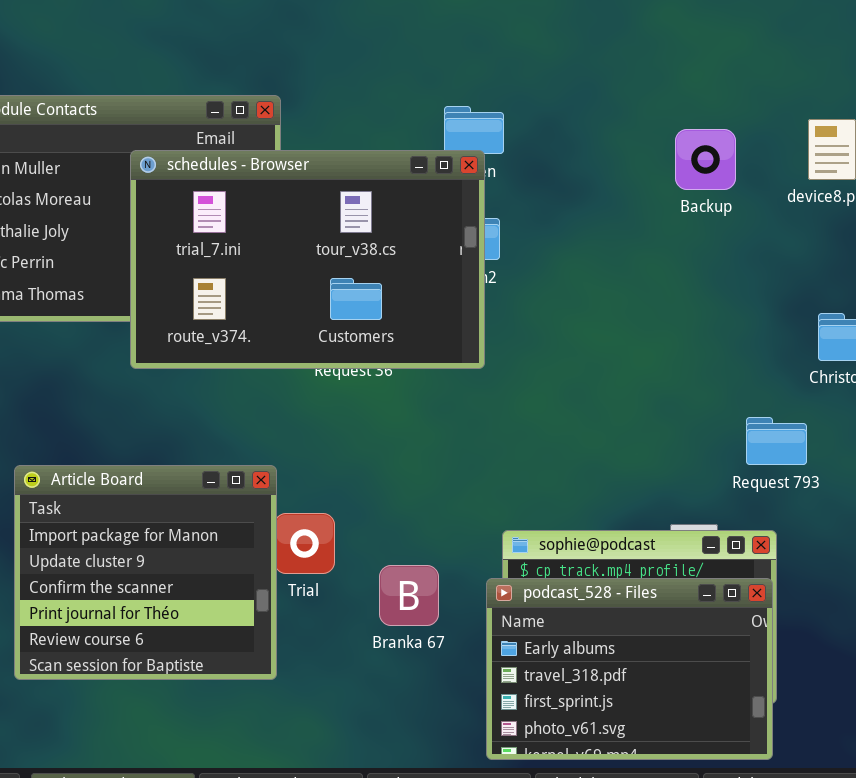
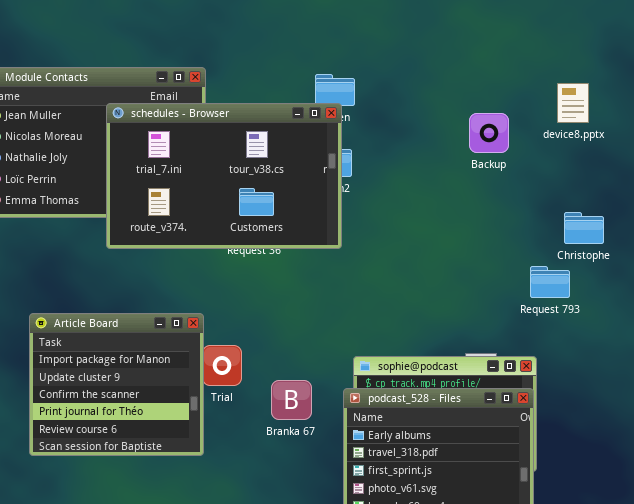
Backup: [675,129,736,190] -> [469,113,509,153], moved
Request 793: [746,417,807,465] -> [530,266,570,298], moved

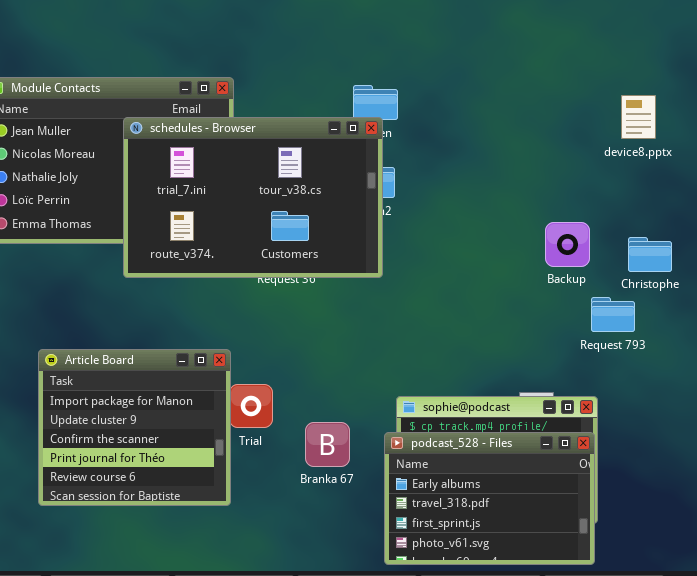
Backup: [469,113,509,153] -> [545,222,590,267], moved

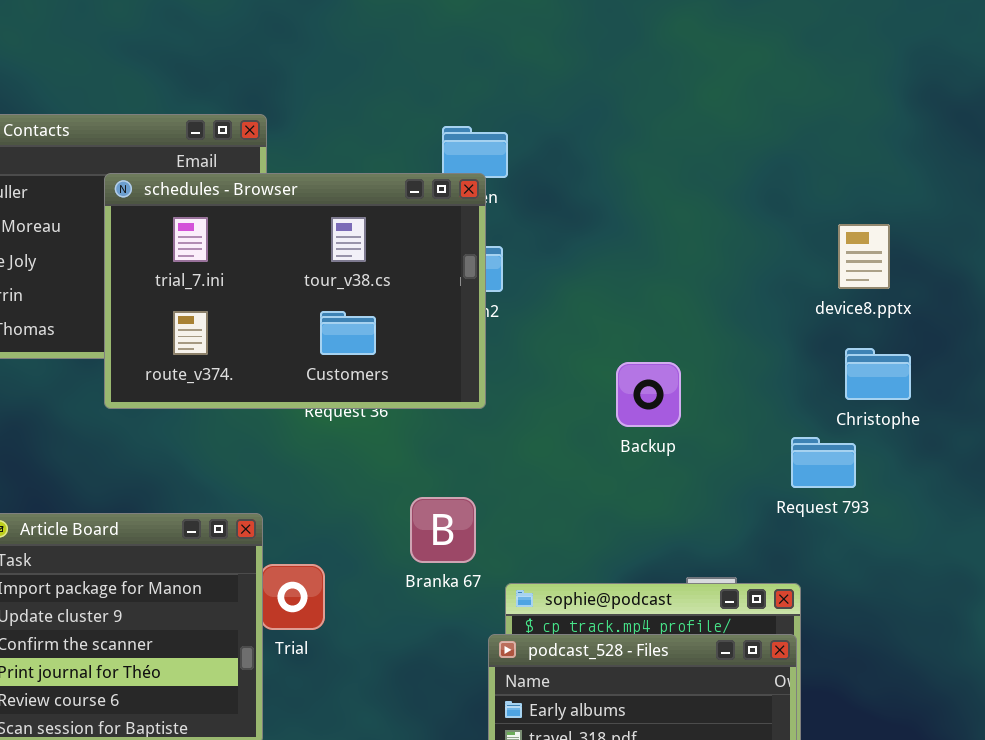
device8.pptx: [621,95,656,139] -> [838,224,890,289], moved
Backup: [545,222,590,267] -> [616,362,681,427], moved
Branka 67: [305,422,350,467] -> [410,497,476,563], moved

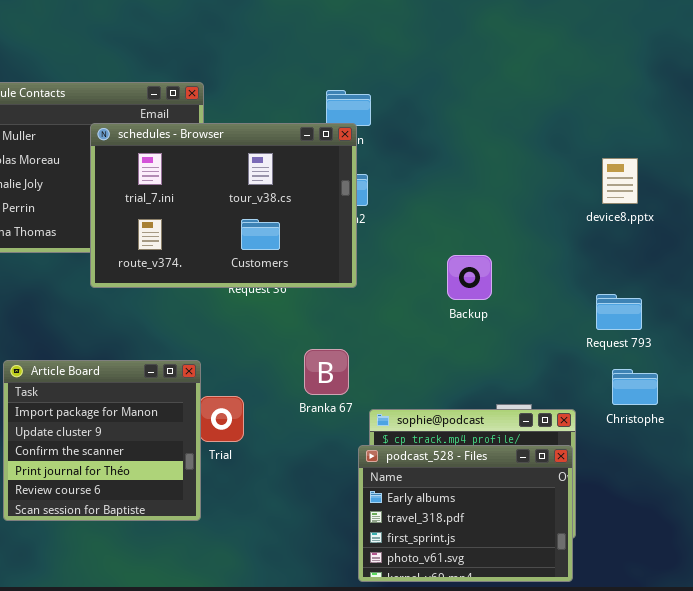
Christophe: [845,348,911,400] -> [612,369,658,405], moved
Request 793: [791,437,856,488] -> [596,294,642,330], moved

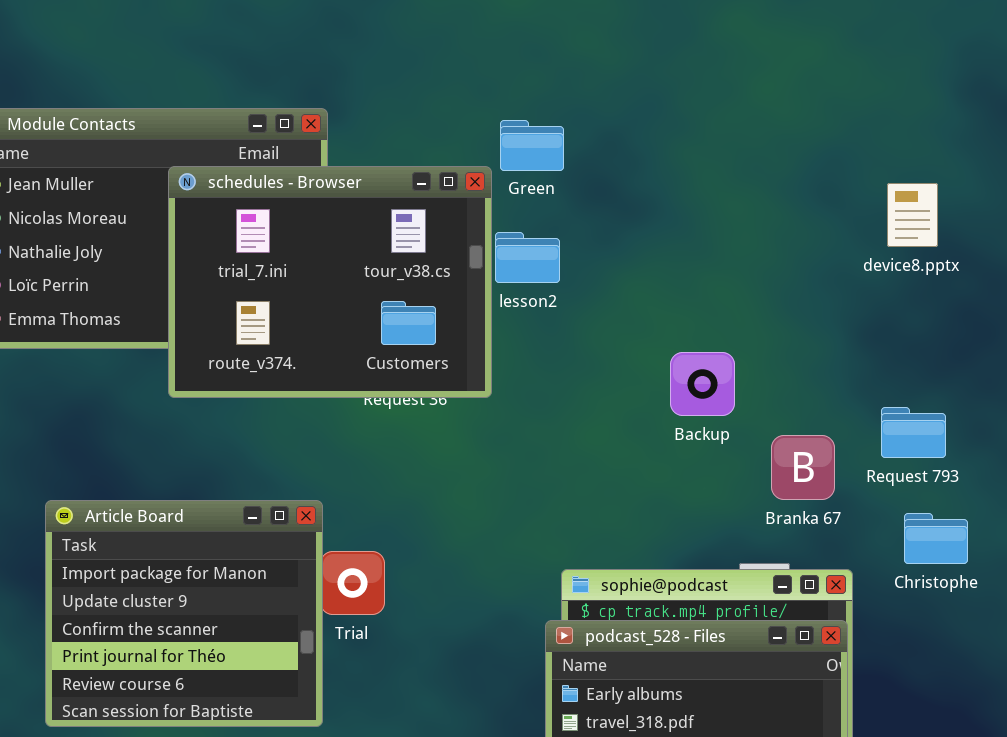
schedules - Browser: [90,123,357,288] -> [168,166,492,398], resized
device8.pptx: [602,158,638,204] -> [887,183,938,247], moved
Branka 67: [304,349,349,395] -> [771,435,835,500], moved

